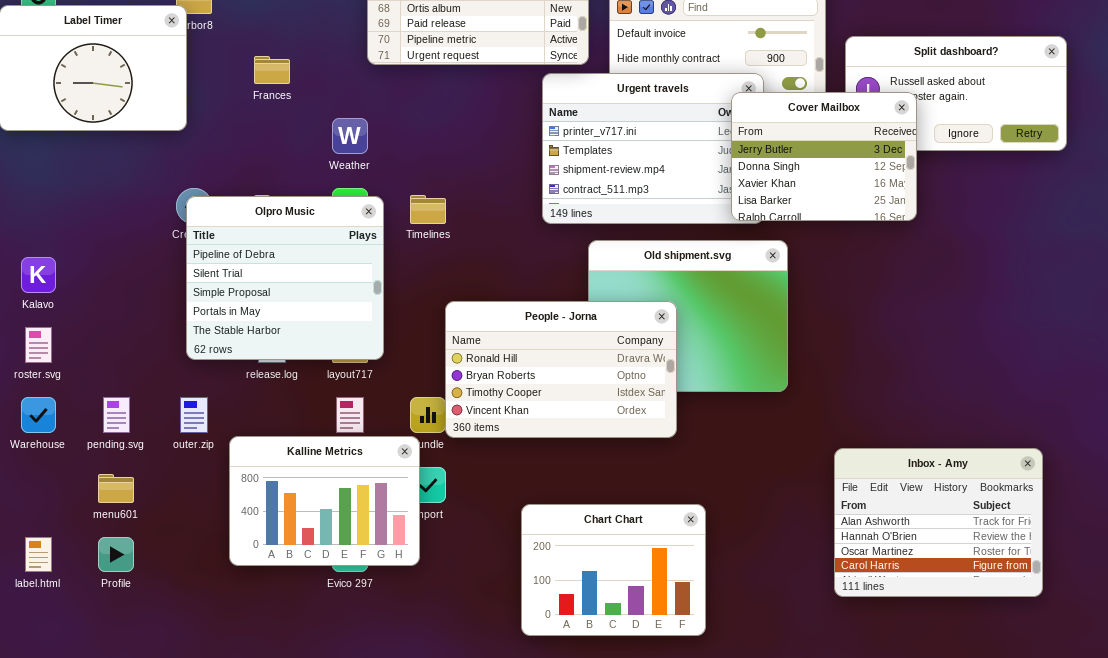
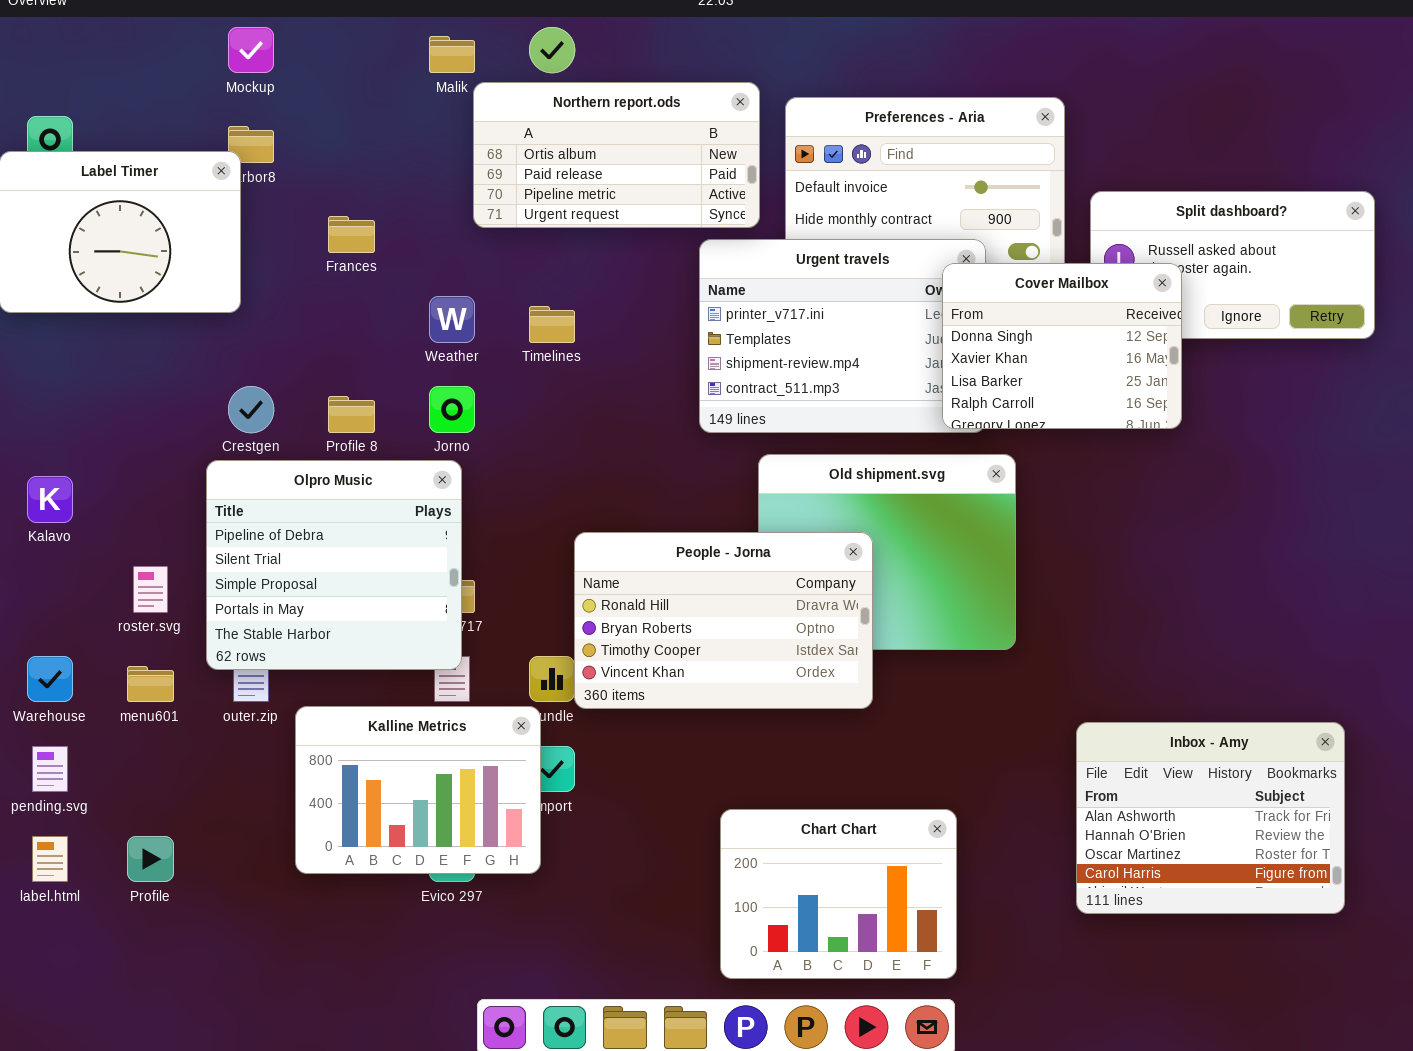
Cover Mailbox: [731,92,917,221] -> [942,263,1182,429], scrolled down 1 row
Timelines: [410,195,446,224] -> [529,306,575,343], moved
Olpro Music: [186,196,384,360] -> [206,460,462,670], moved
roster.svg: [25,327,52,363] -> [133,566,168,613], moved
pending.svg: [103,397,130,433] -> [32,746,68,792], moved
menu601: [98,474,134,503] -> [127,666,174,702], moved
Chart Chart: [521,504,706,636] -> [720,809,957,979], moved

